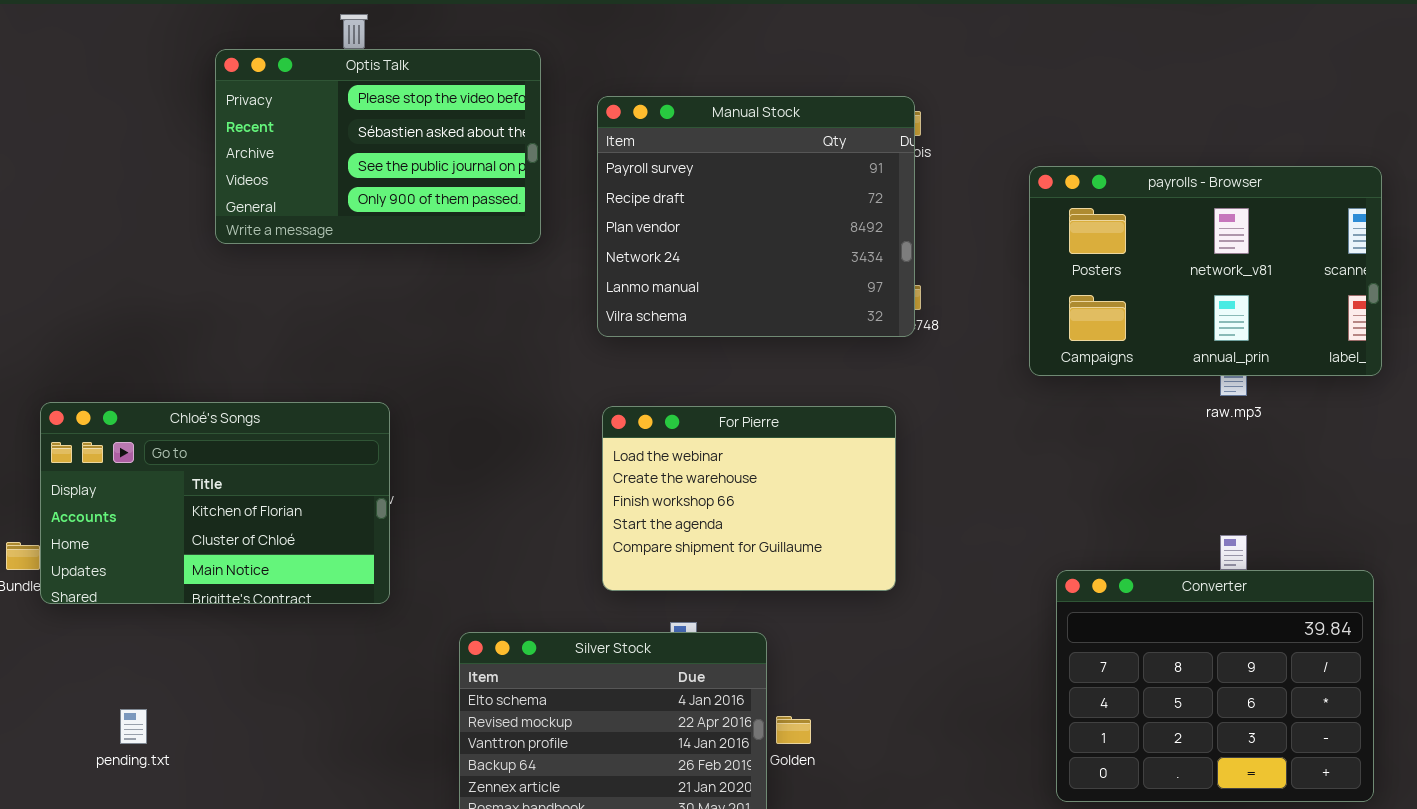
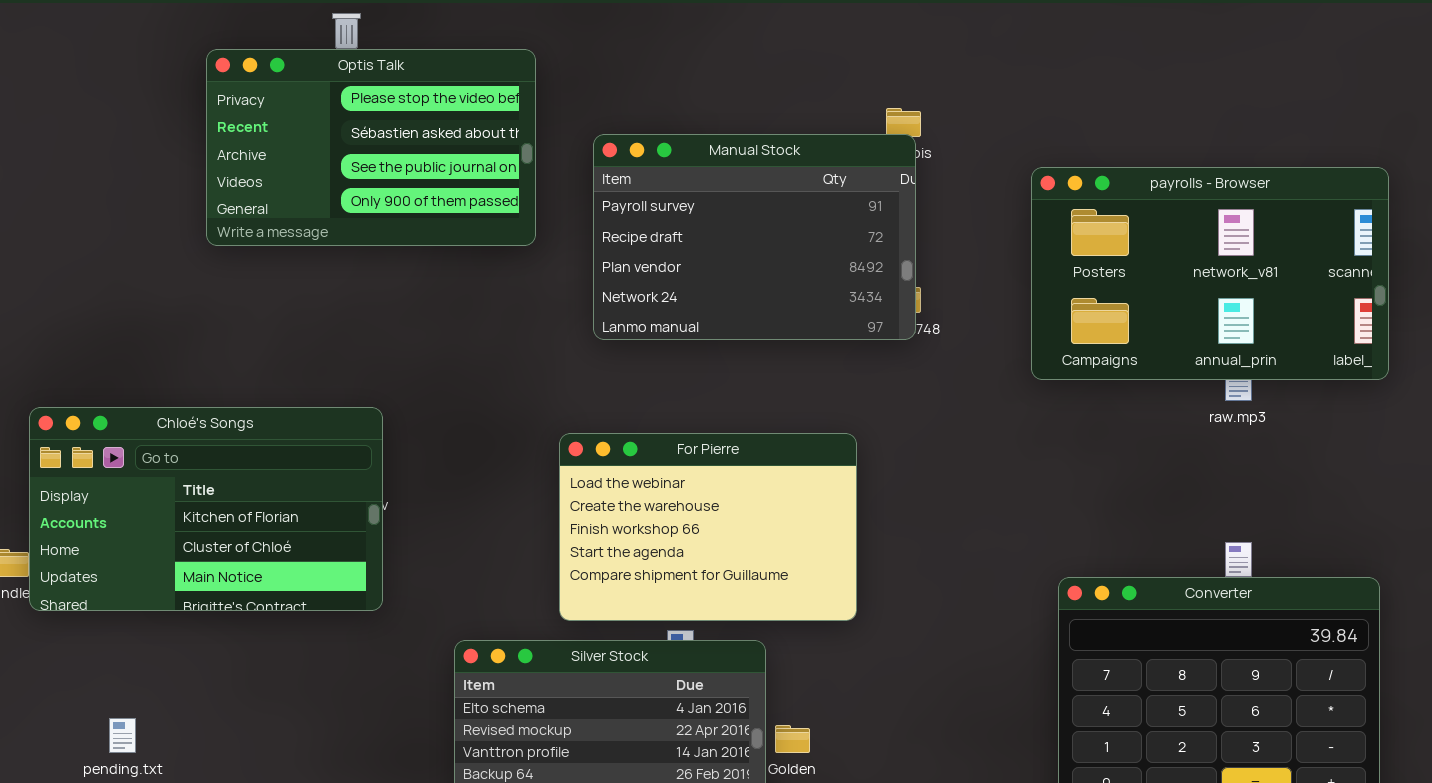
Manual Stock: [597,96,915,337] -> [593,134,916,340], resized
For Pierre: [602,406,896,591] -> [559,433,857,621], moved

